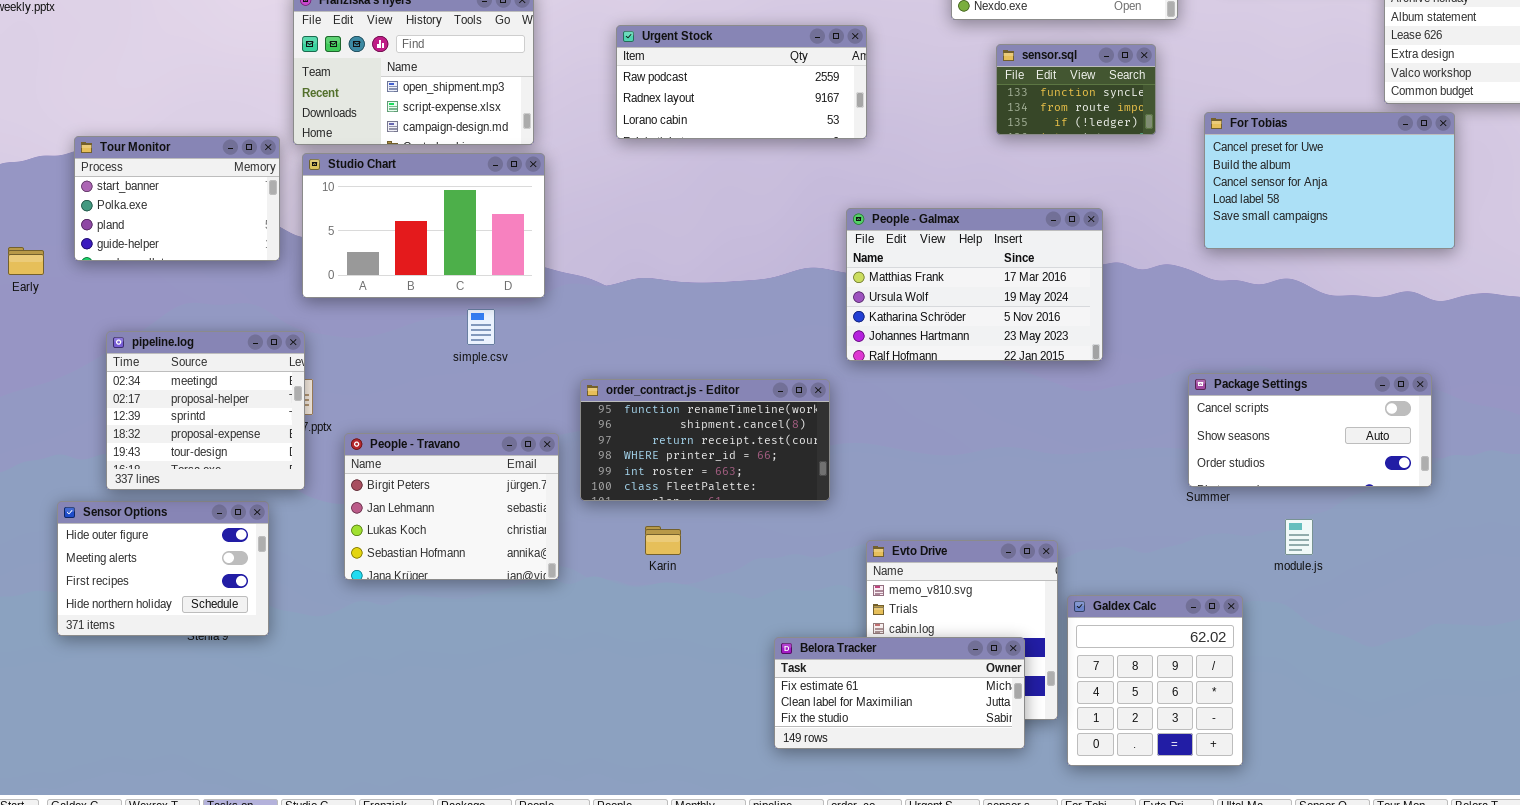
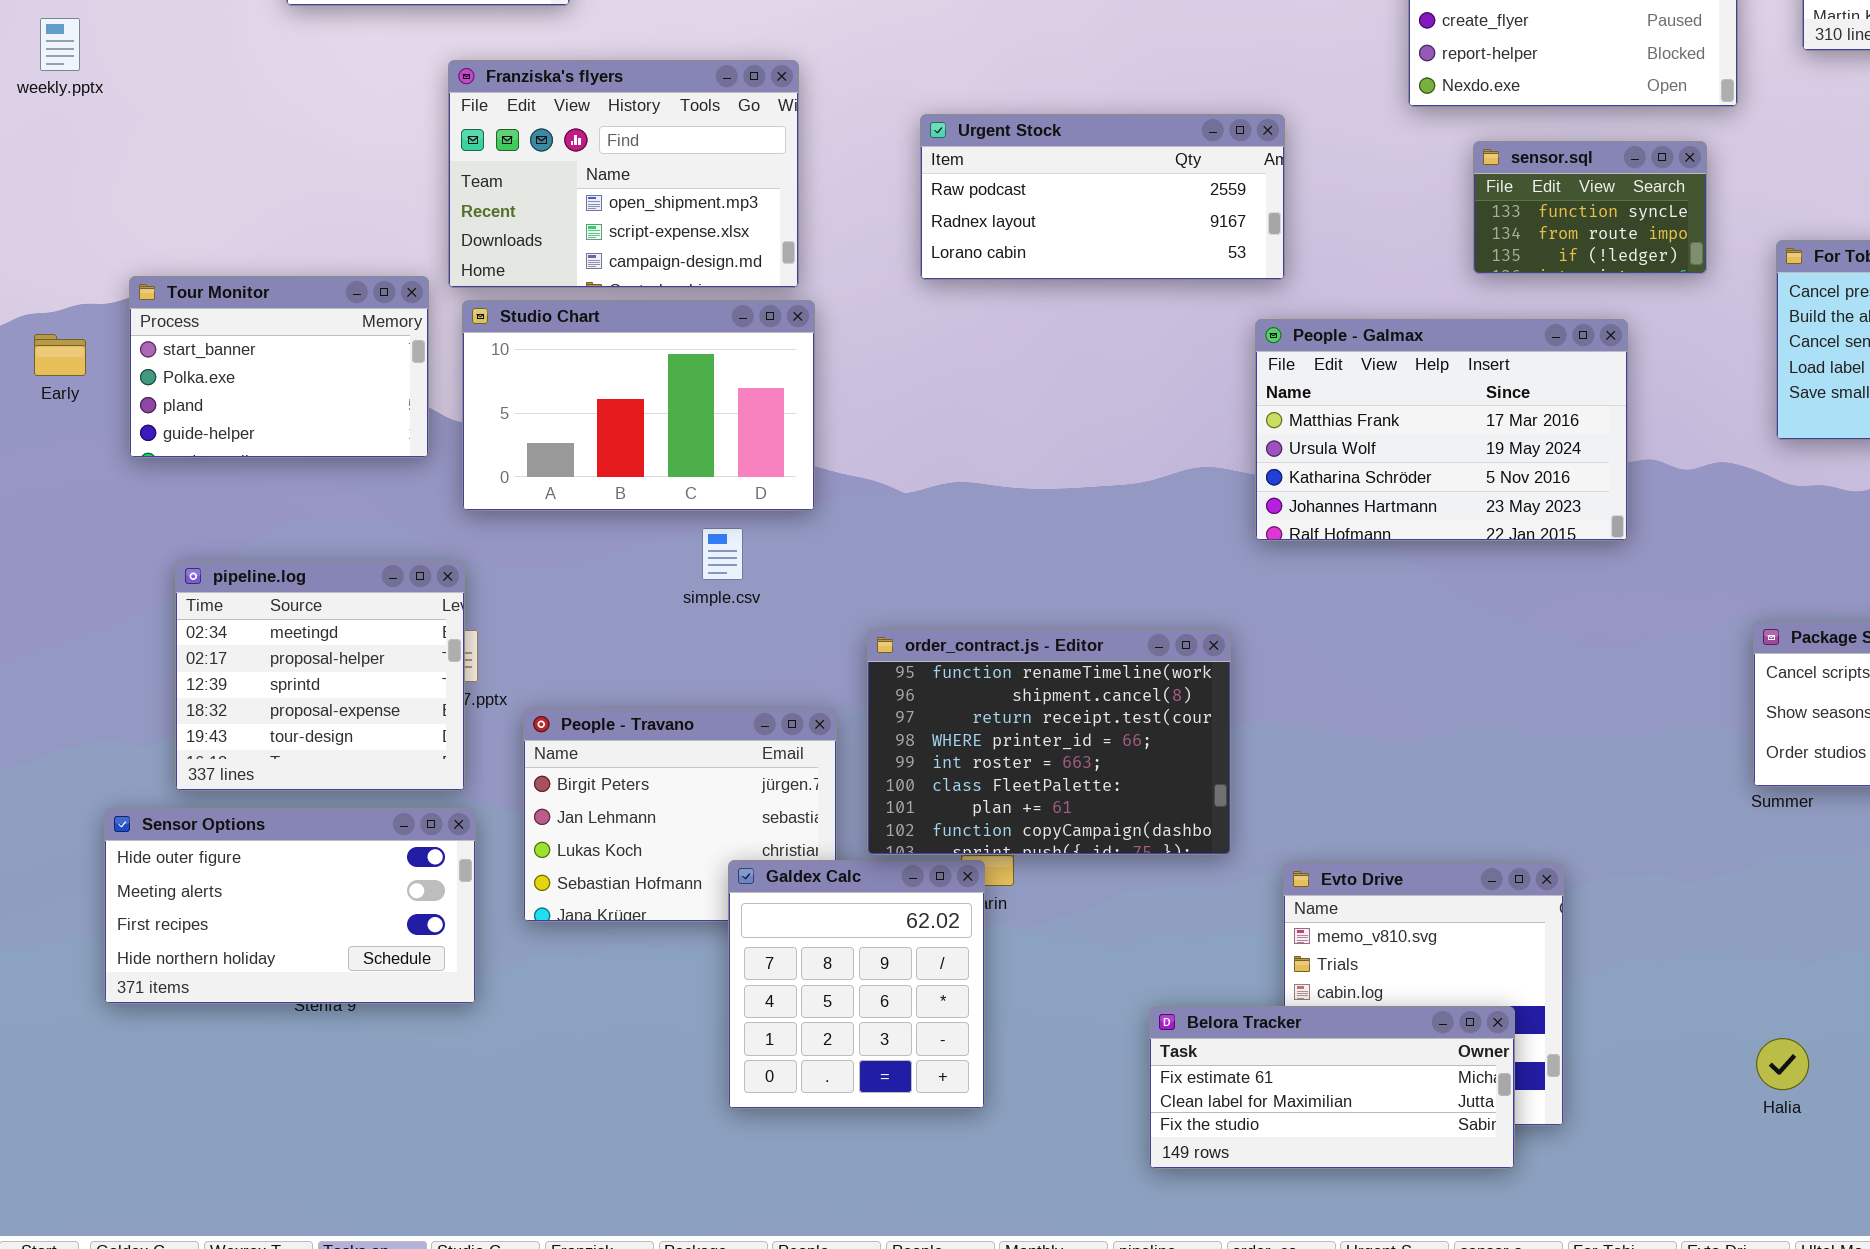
People - Galmax: [846,208,1103,361] -> [1255,319,1628,541], moved
Early: [8,247,44,275] -> [34,334,86,376], moved
order_contract.js - Editor: [580,379,830,501] -> [867,629,1231,855], resized
Sensor Options: [57,501,269,636] -> [104,808,476,1004], resized
Galdex Calc: [1067,595,1243,766] -> [728,860,985,1109], moved

